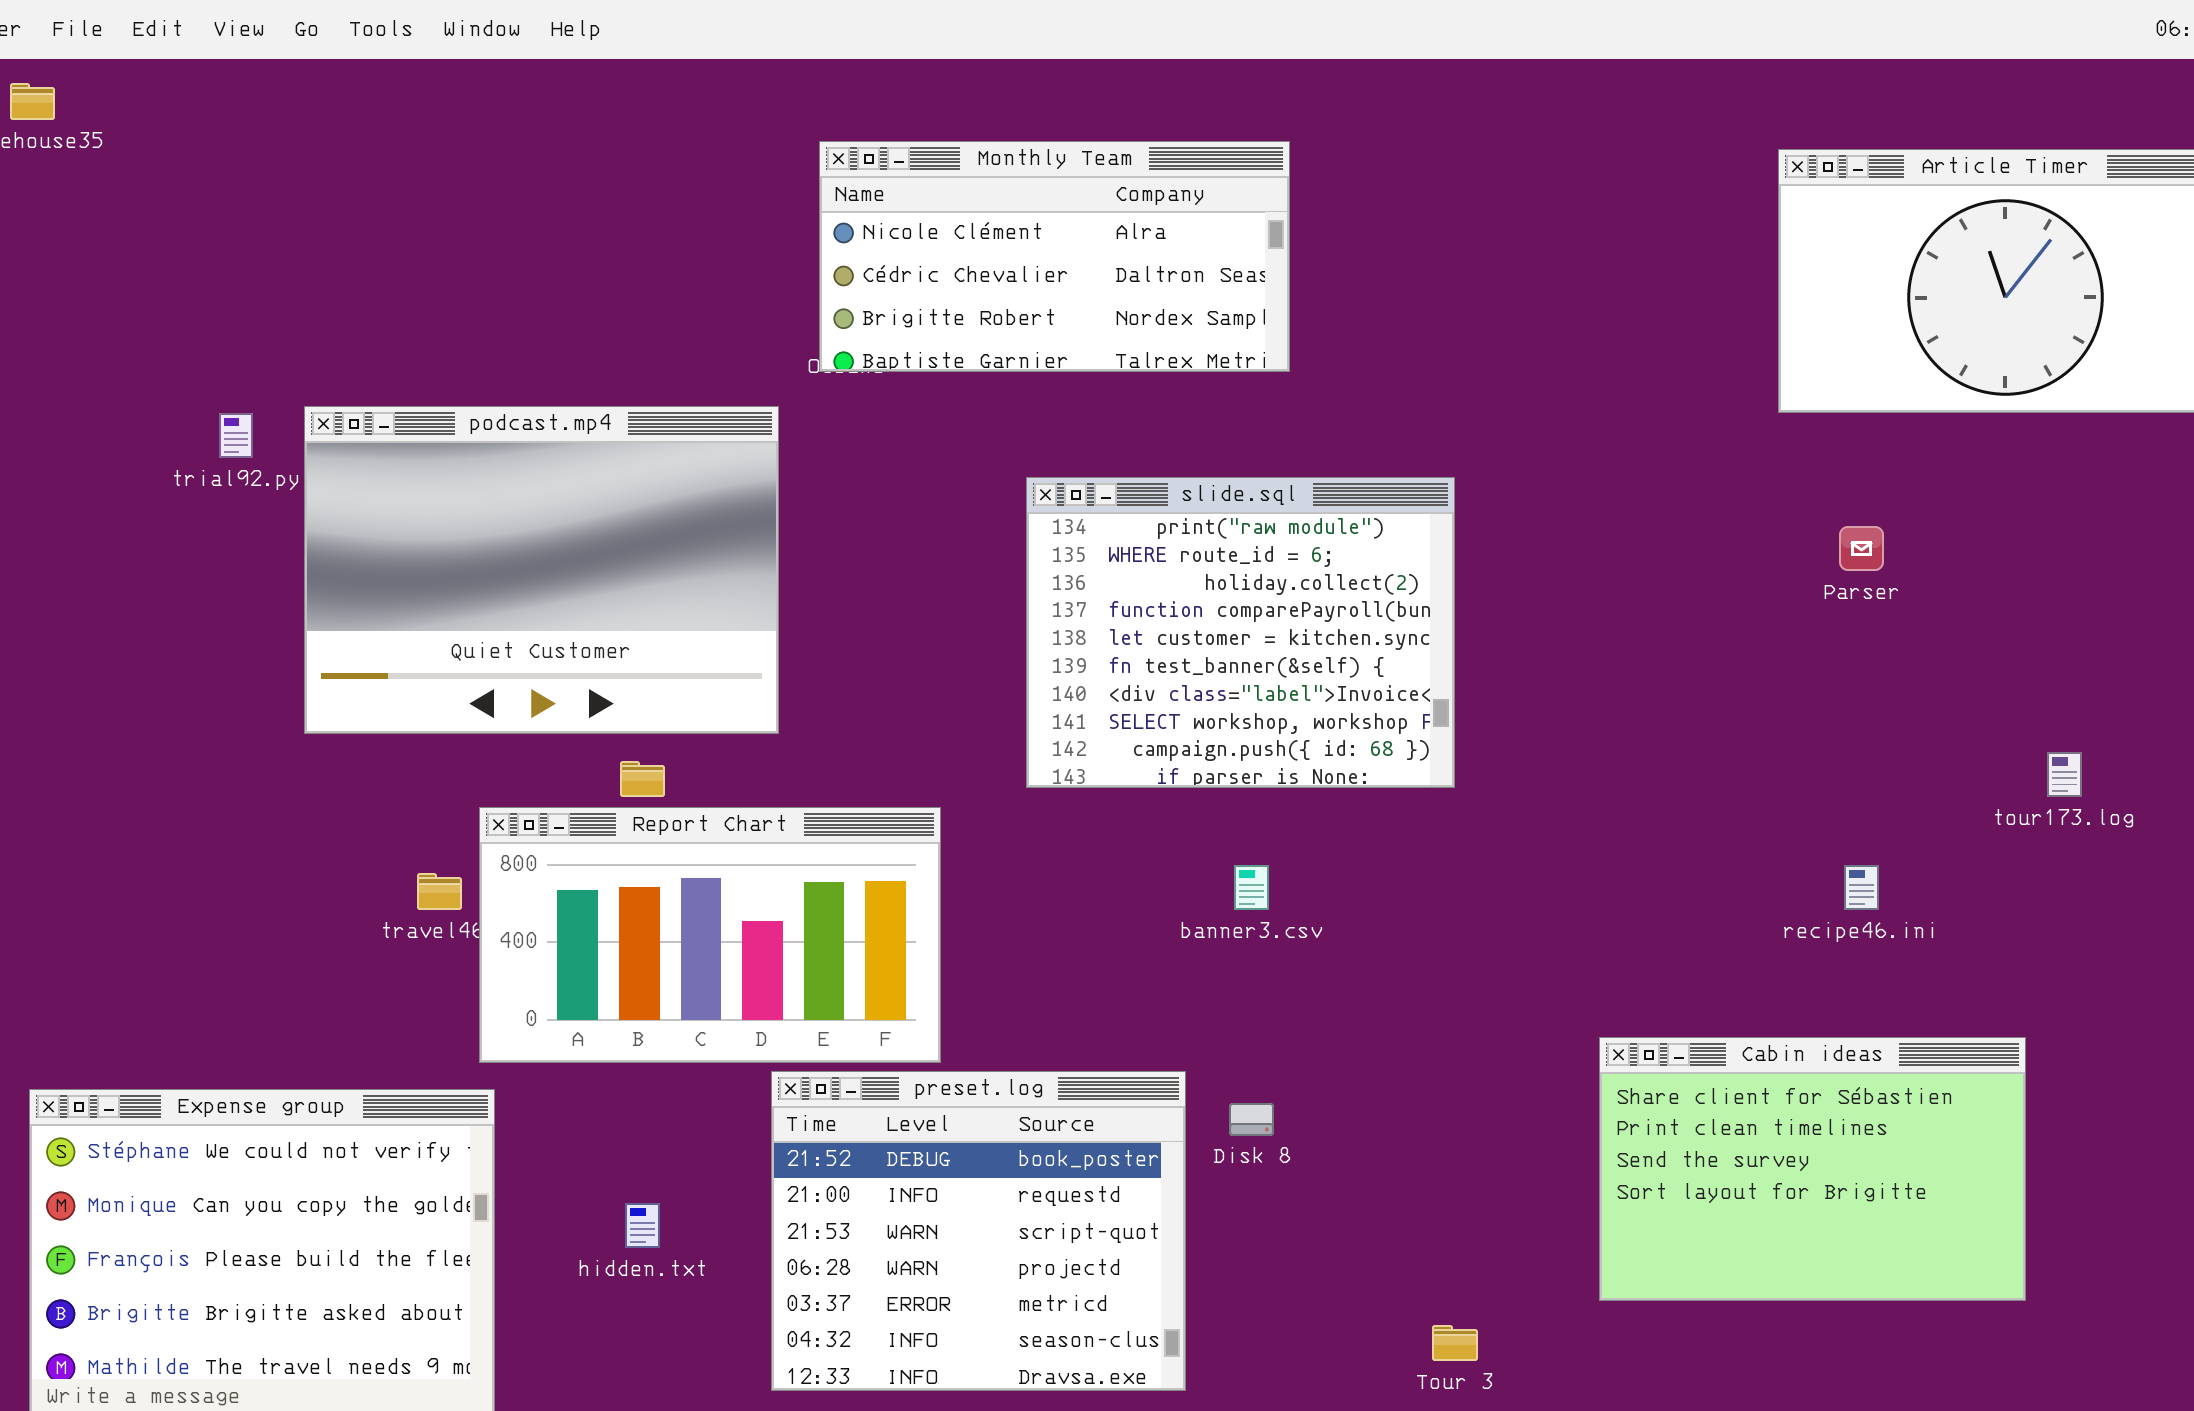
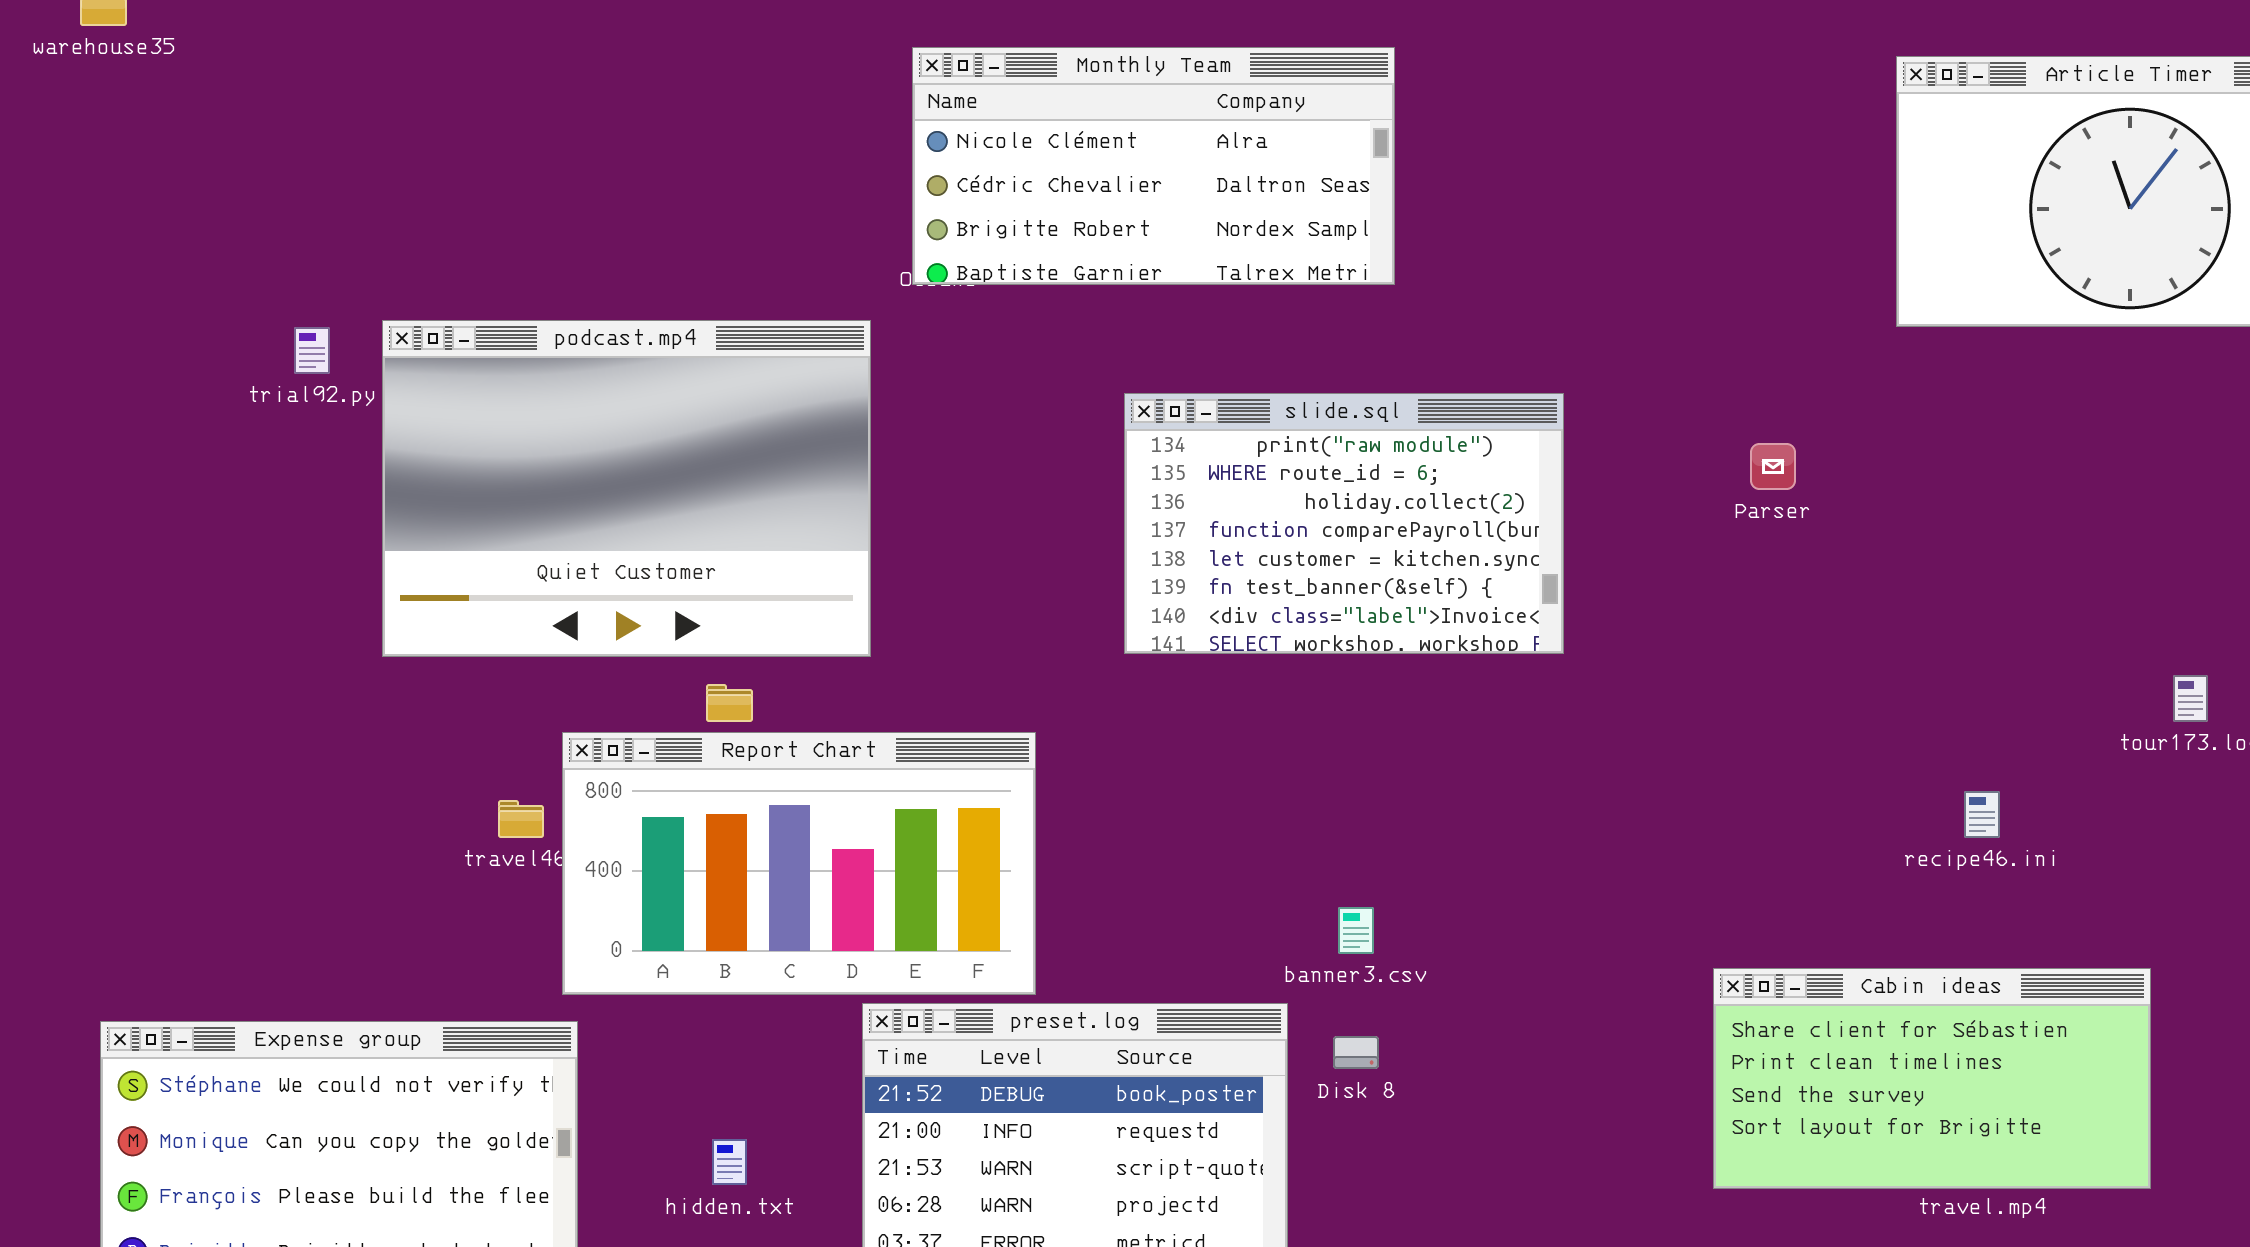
slide.sql: [1026,477,1455,788] -> [1124,393,1564,654], resized
Parser: [1839,526,1884,571] -> [1750,443,1796,490], moved
banner3.csv: [1234,865,1269,910] -> [1338,907,1374,954], moved
Cabin ideas: [1599,1037,2026,1301] -> [1713,968,2151,1189], resized

